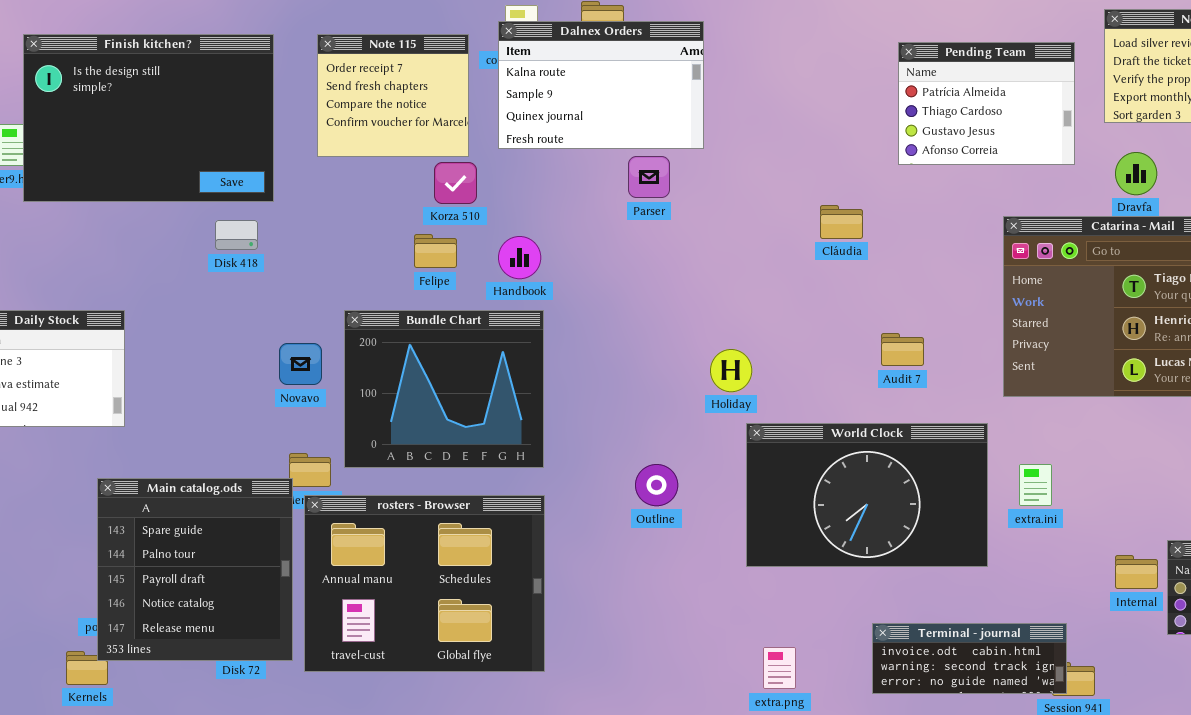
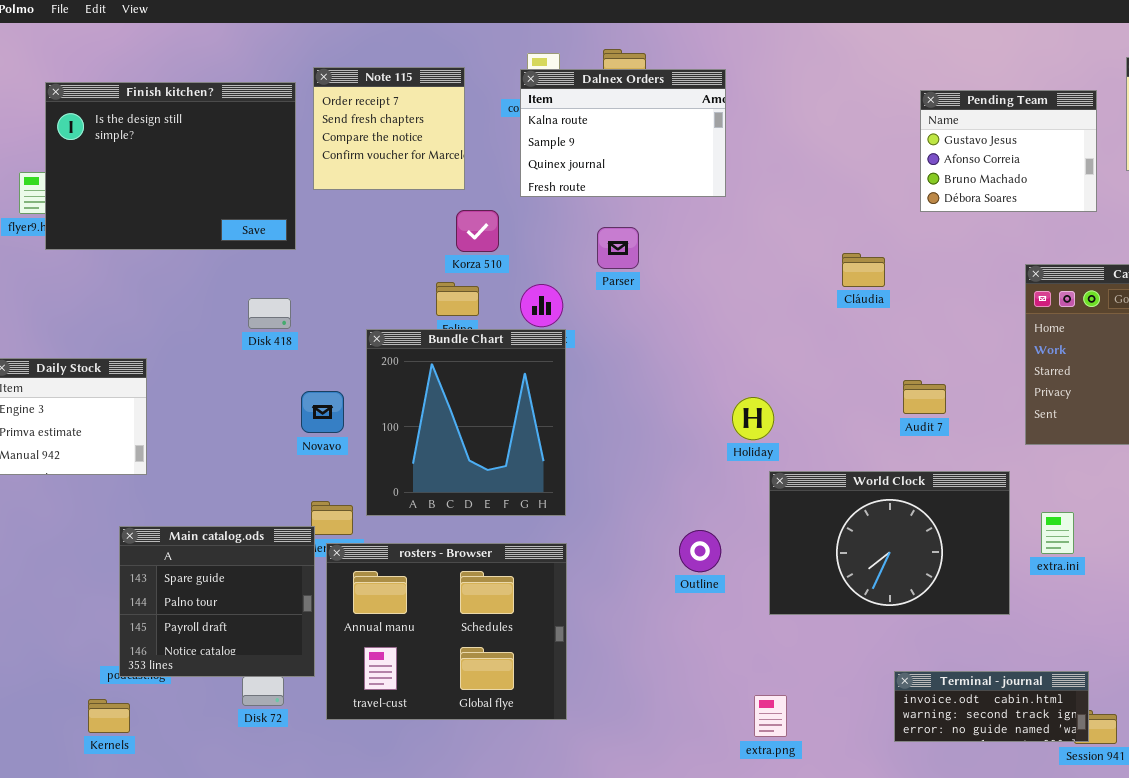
Note 115: [317,34,469,157] -> [313,67,465,190], moved
Pending Team: [898,42,1075,165] -> [920,90,1097,212], scrolled down 2 rows
Parser: [628,156,670,198] -> [597,227,639,269], moved
Disk 418: [215,220,258,250] -> [248,298,291,329], moved
Bundle Chart: [344,310,544,468] -> [366,329,566,516], resized
Outline: [635,464,678,506] -> [679,530,721,572], moved
Main catalog.ods: [97,478,293,661] -> [119,526,315,677], resized
extra.png: [763,647,796,689] -> [754,695,787,737], moved

